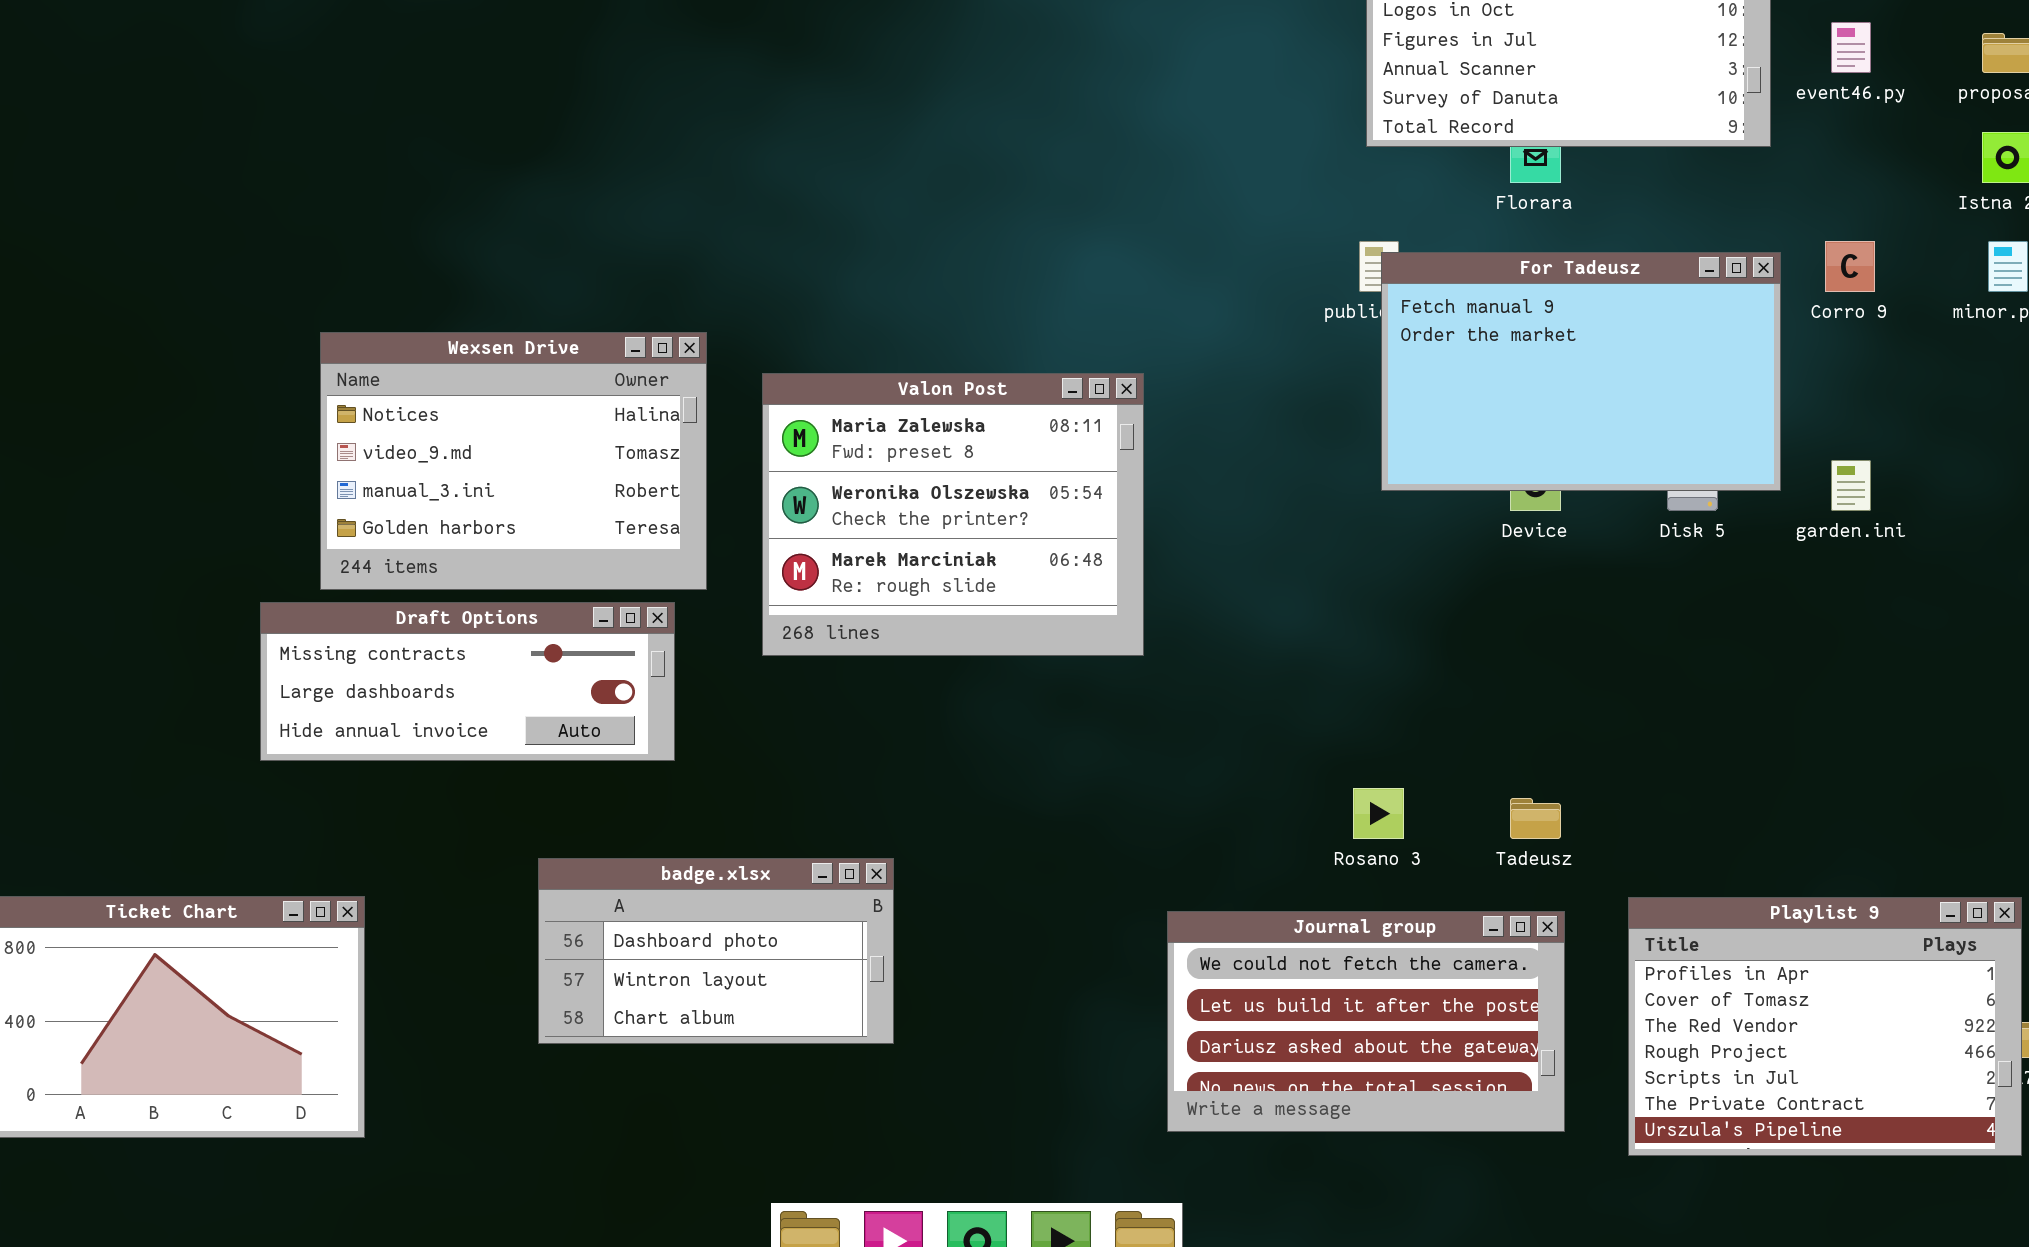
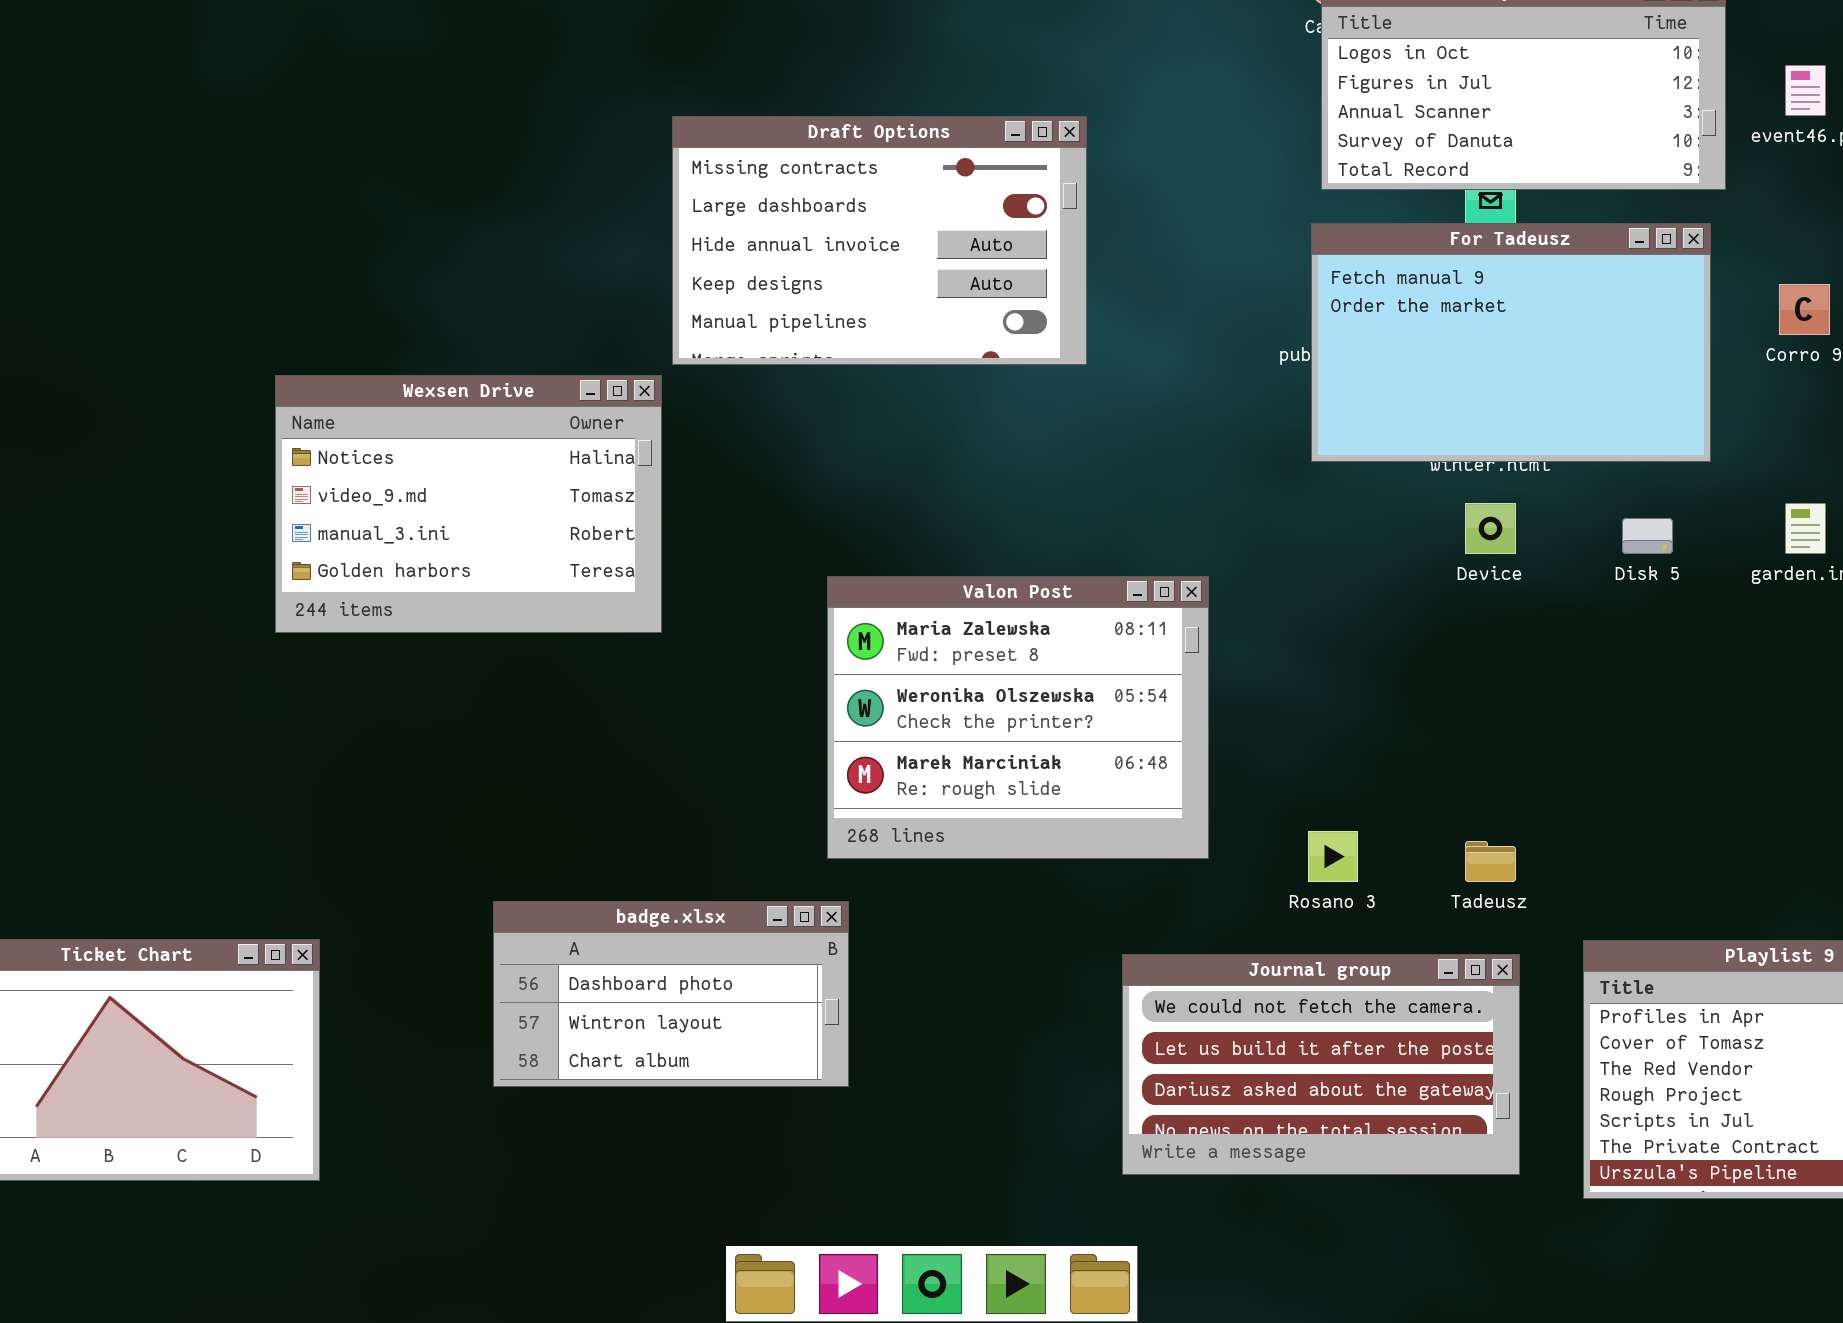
For Tadeusz: [1381,252,1781,491] -> [1311,223,1711,462], moved
Valon Post: [762,373,1144,656] -> [827,576,1209,859], moved
Draft Options: [260,602,675,761] -> [672,116,1087,365], moved, resized

